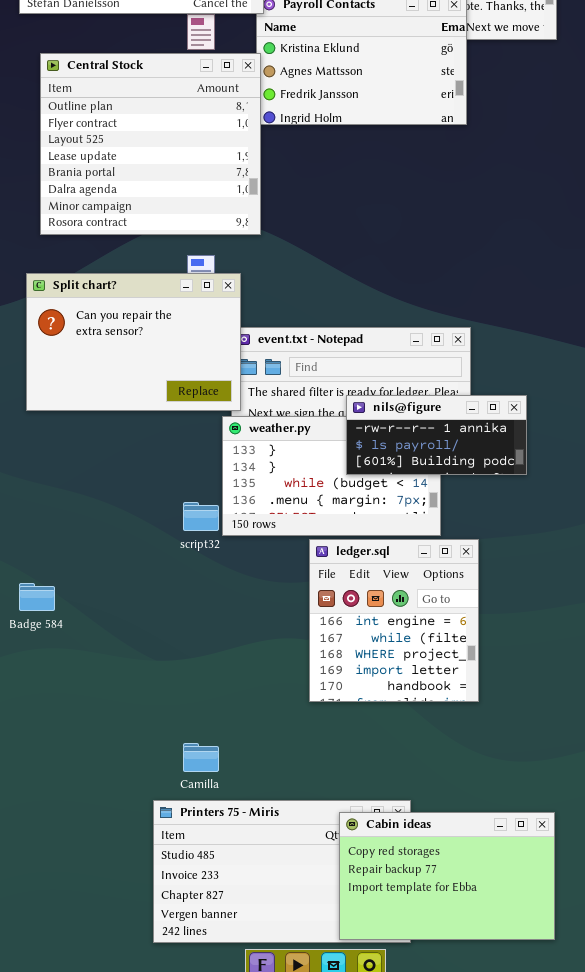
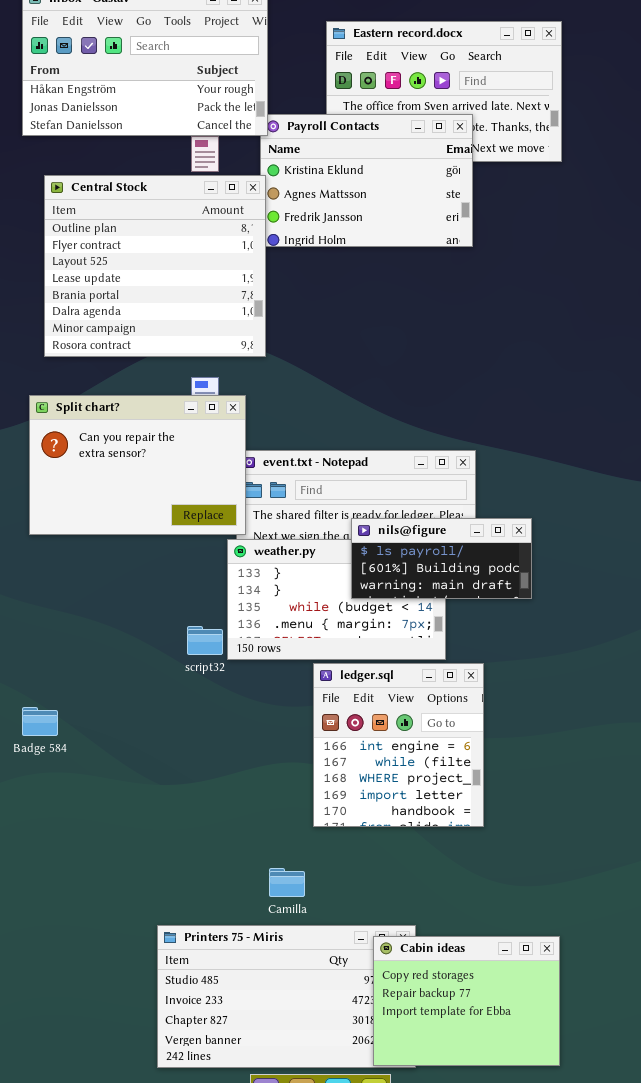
nils@figure: [346,395,527,475] -> [351,518,532,599], scrolled down 1 row
Camilla: [183,743,219,772] -> [269,868,305,897], moved
Cabin ideas: [339,812,555,940] -> [373,936,560,1066], resized

